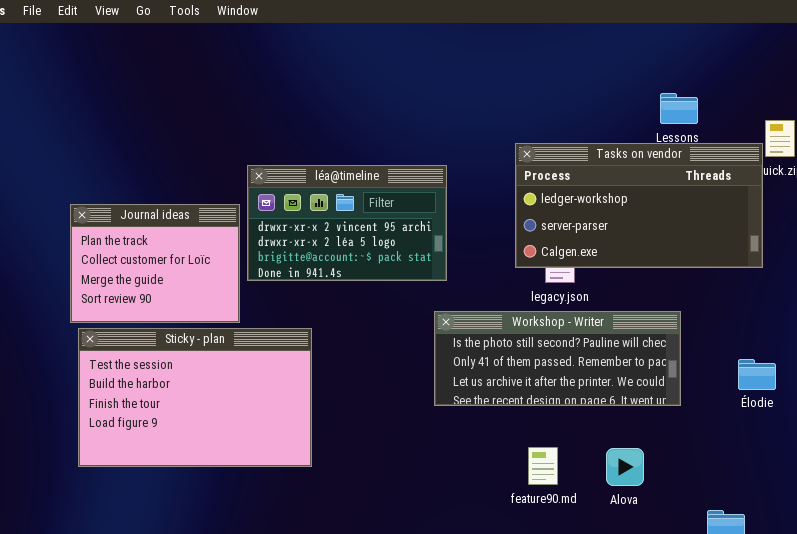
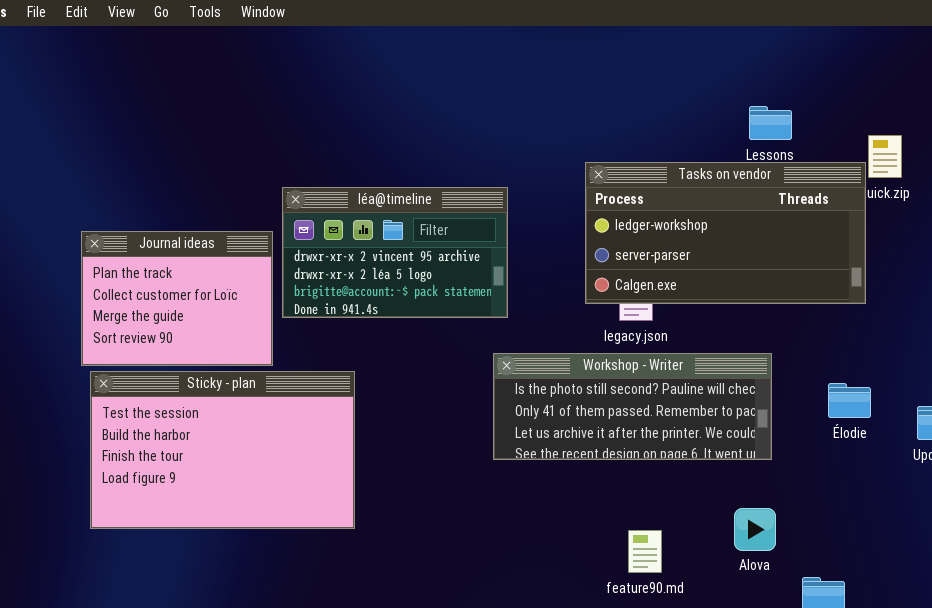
Élodie: [738,359,776,390] -> [828,383,871,418], moved
feature90.md: [528,447,558,485] -> [628,530,662,573], moved
Alova: [606,448,644,486] -> [734,508,776,551], moved

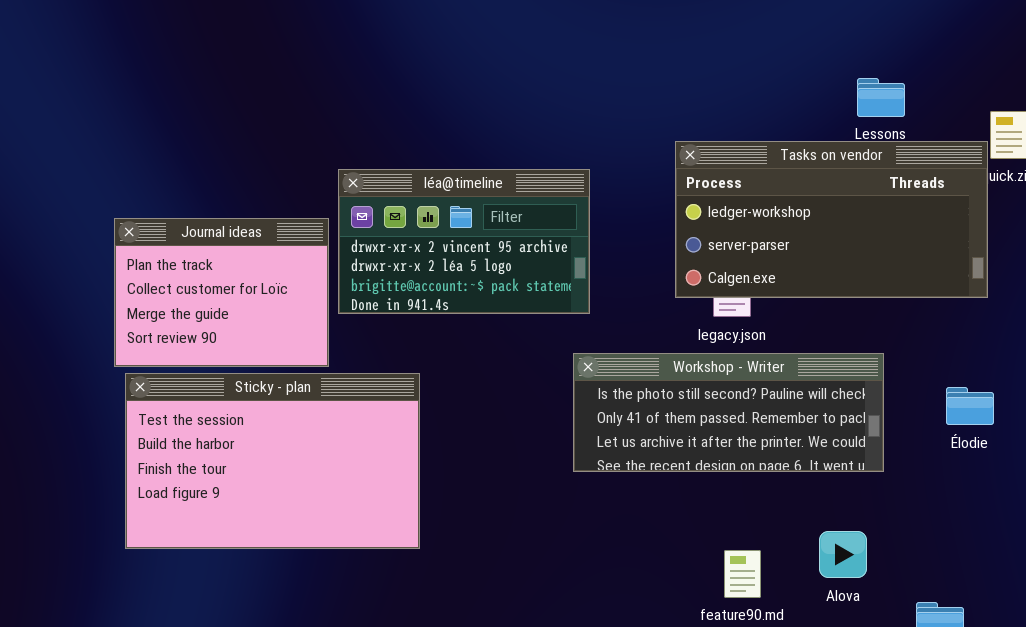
Alova: [734,508,776,551] -> [819,531,867,578], moved

